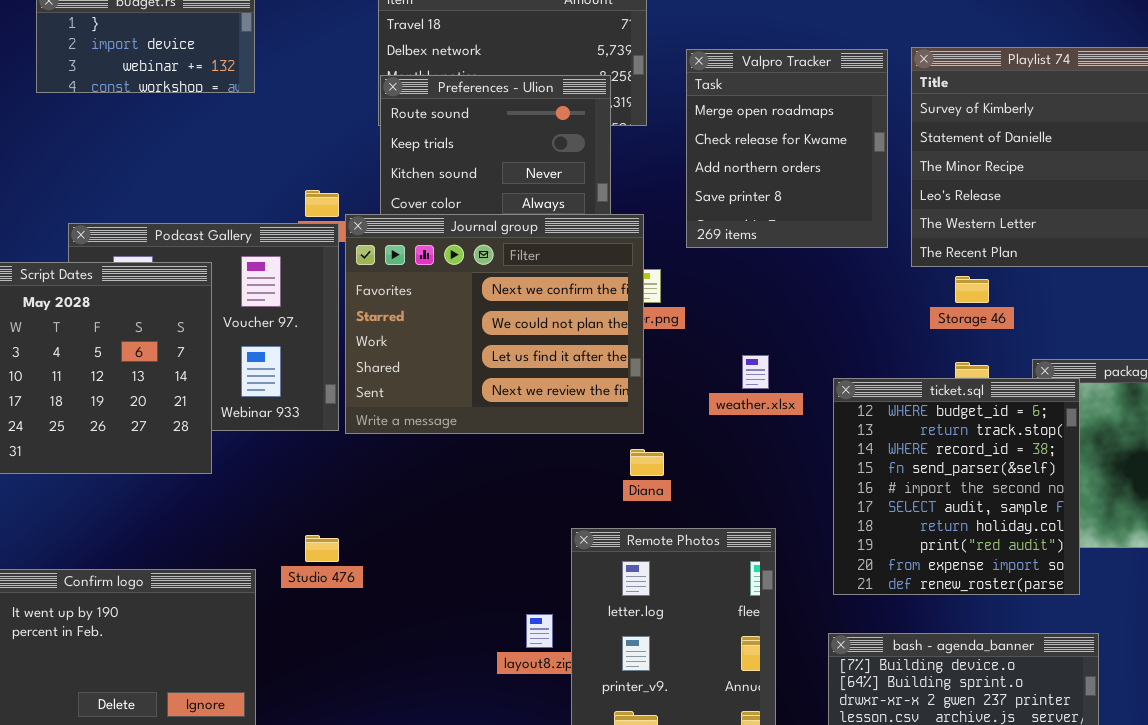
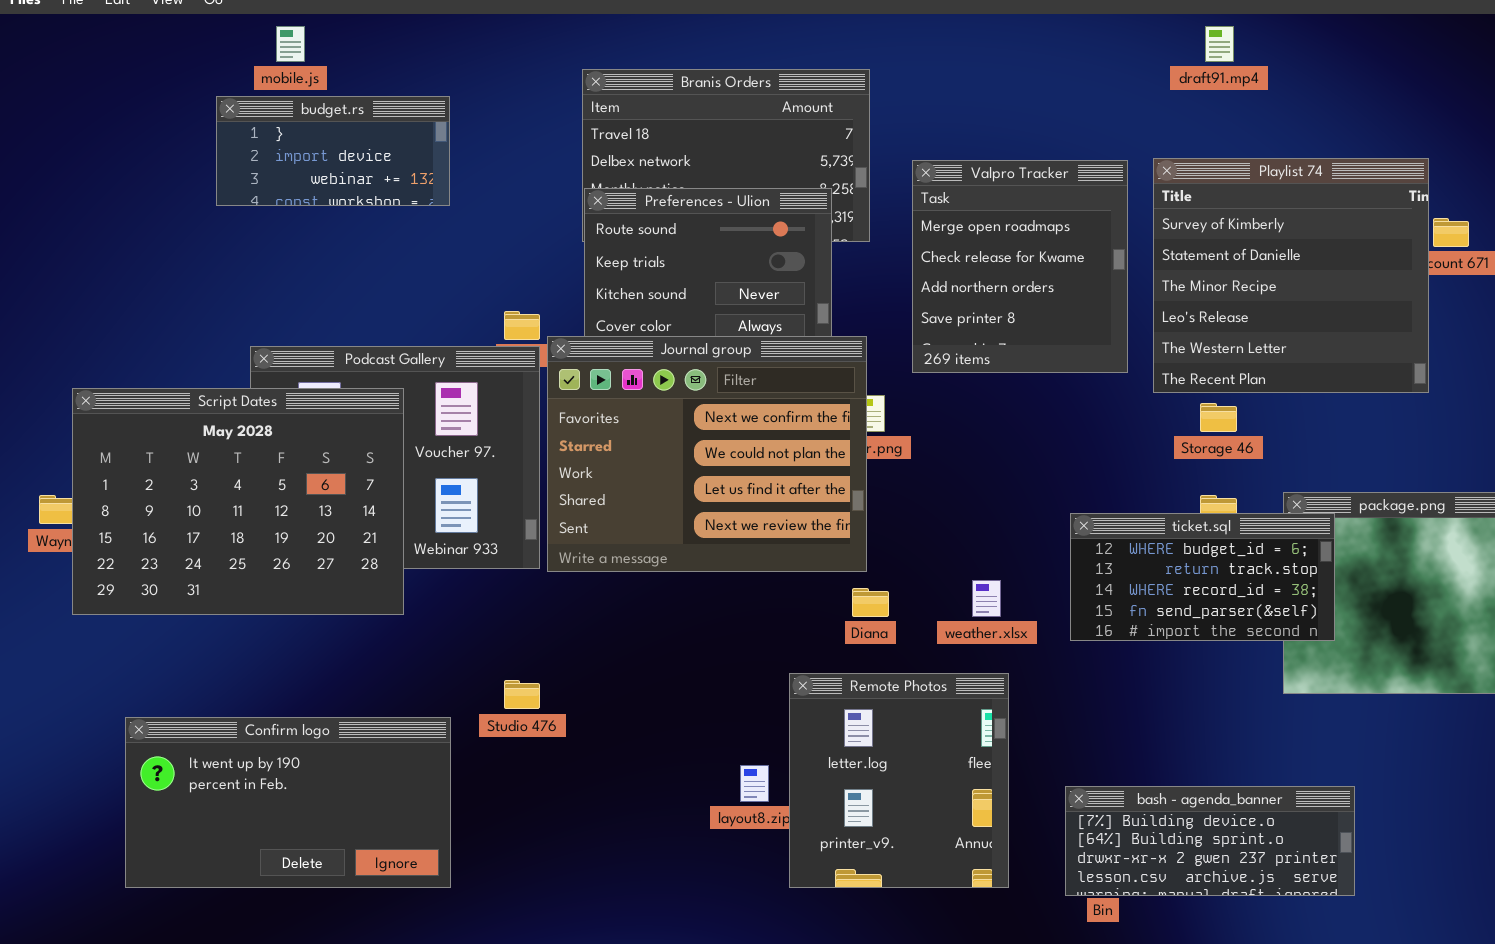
weather.xlsx: [742,355,769,389] -> [972,580,1001,617], moved
ticket.sql: [833,378,1080,595] -> [1070,513,1335,641], resized

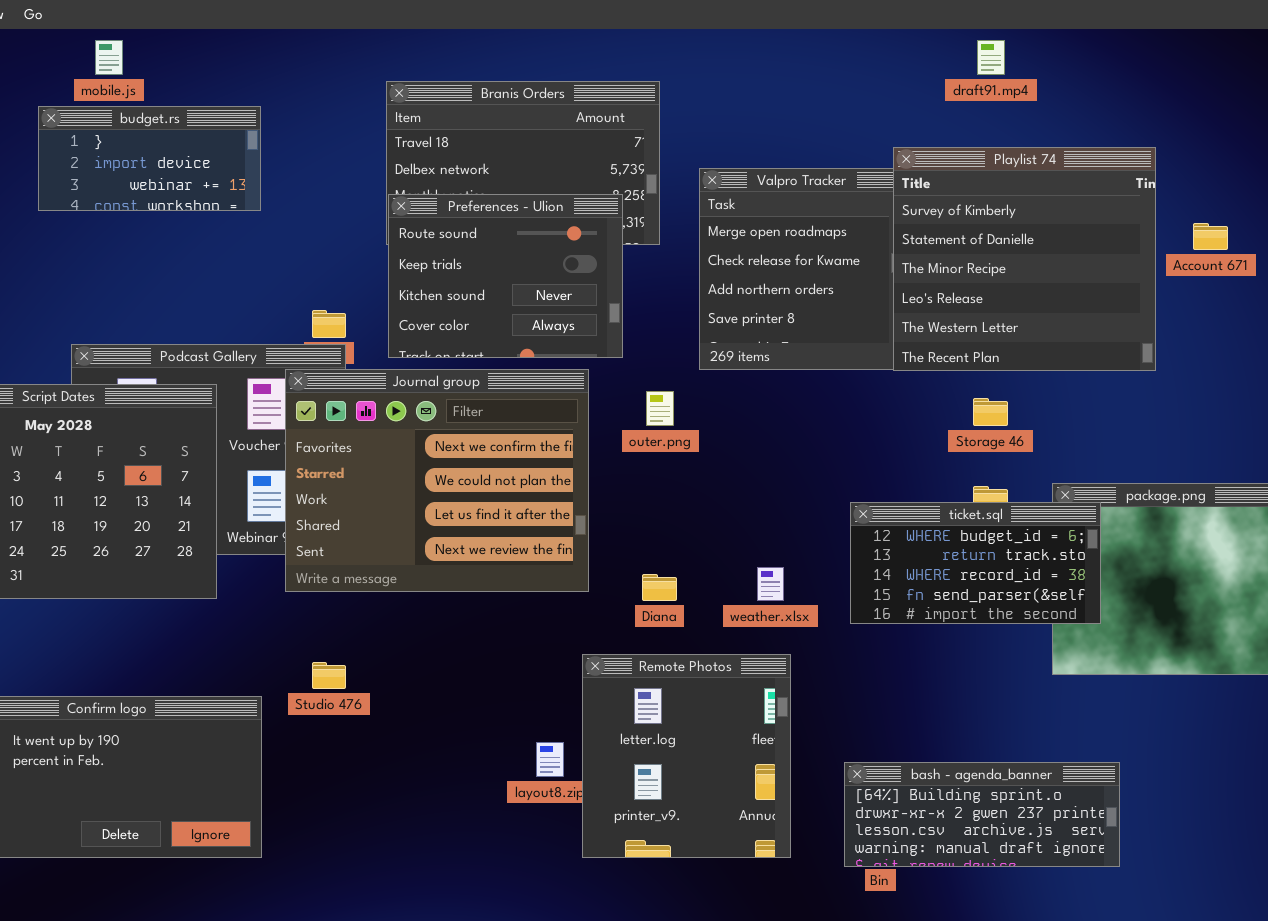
Playlist 74: [1153,158,1429,393] -> [893,147,1156,371], moved
Journal group: [547,336,867,572] -> [285,369,589,592], moved
bash - agenda_banner: [1065,786,1355,896] -> [844,762,1120,867], scrolled down 1 row

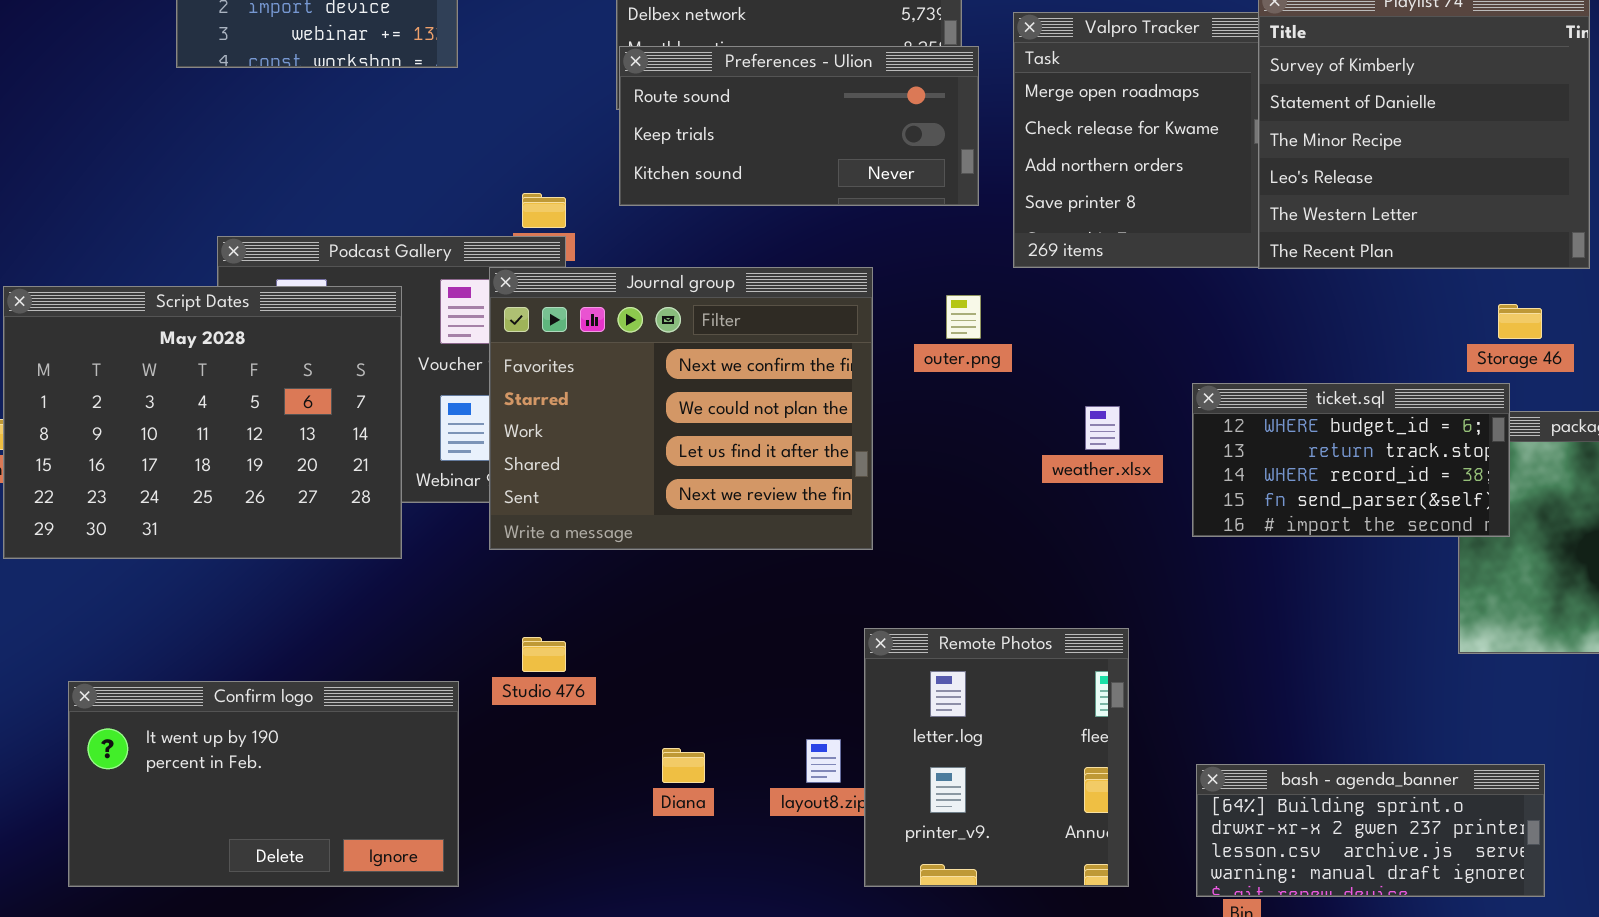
Preferences - Ulion: [388,194,623,358] -> [619,46,979,206], resized
Storage 46: [973,398,1008,426] -> [1498,304,1542,339], moved
ticket.sql: [850,502,1101,624] -> [1192,383,1510,537], moved
weather.xlsx: [757,567,784,601] -> [1085,406,1120,450], moved
Diana: [642,574,677,601] -> [662,748,705,783], moved

